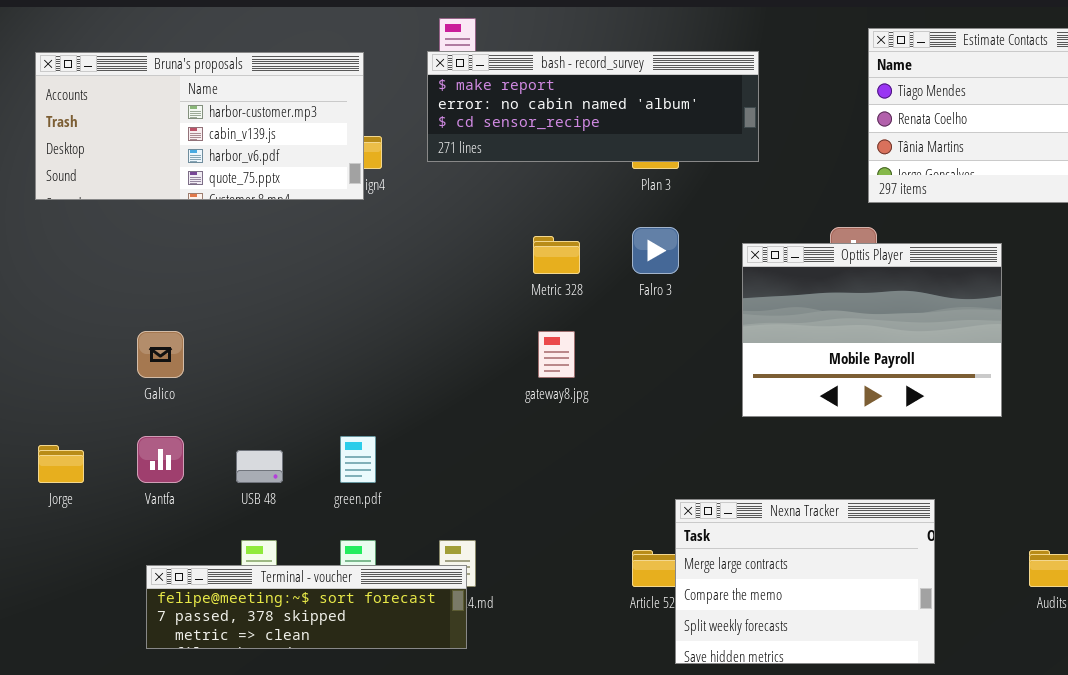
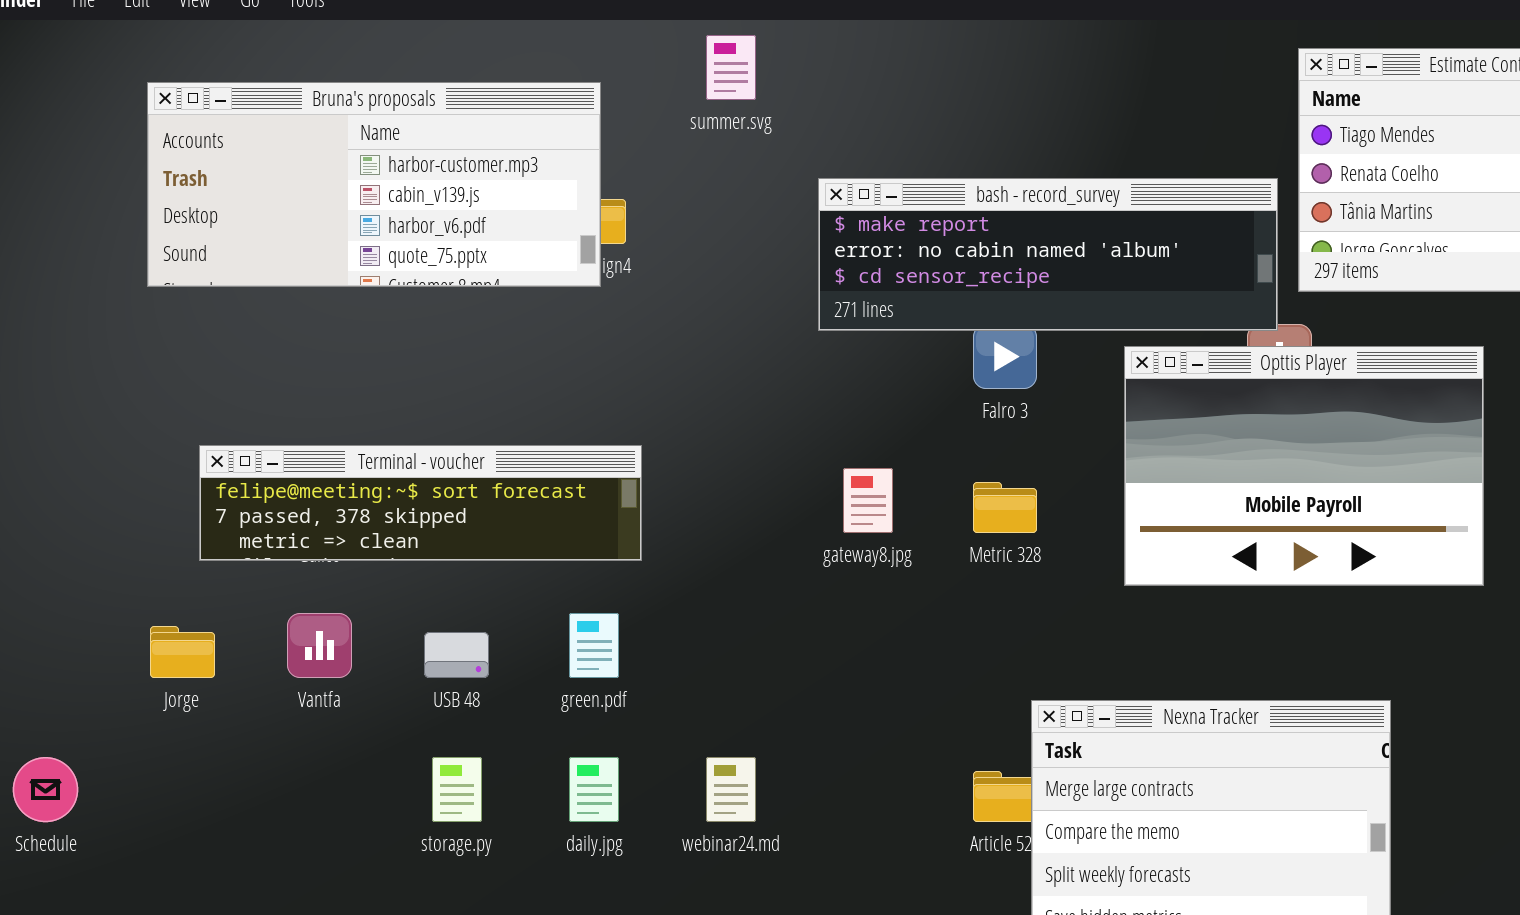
bash - record_survey: [427,51,759,162] -> [818,178,1278,331], moved
Metric 328: [533,236,580,274] -> [973,482,1037,533], moved
Terminal - voucher: [146,565,467,649] -> [199,445,642,561], moved

